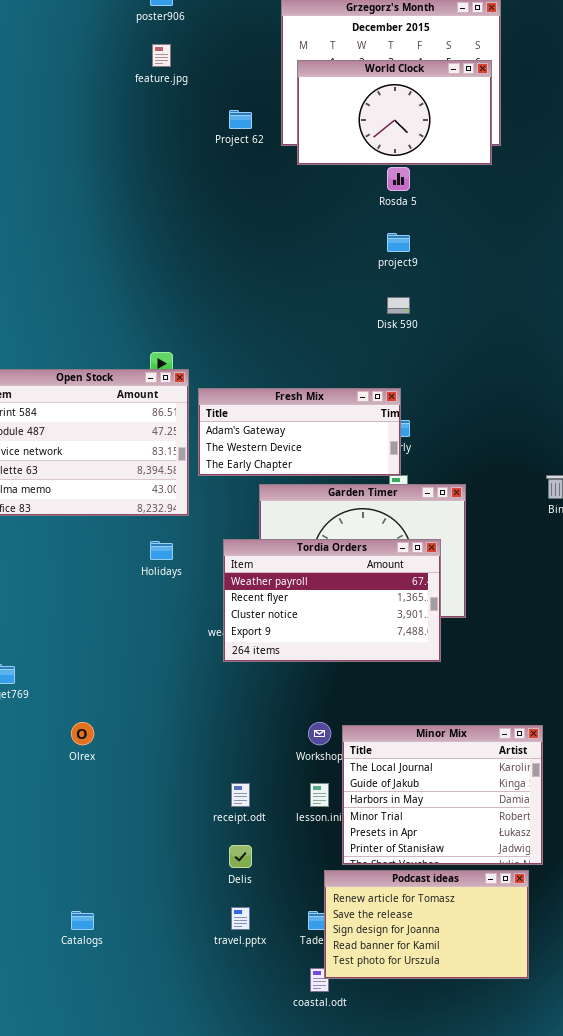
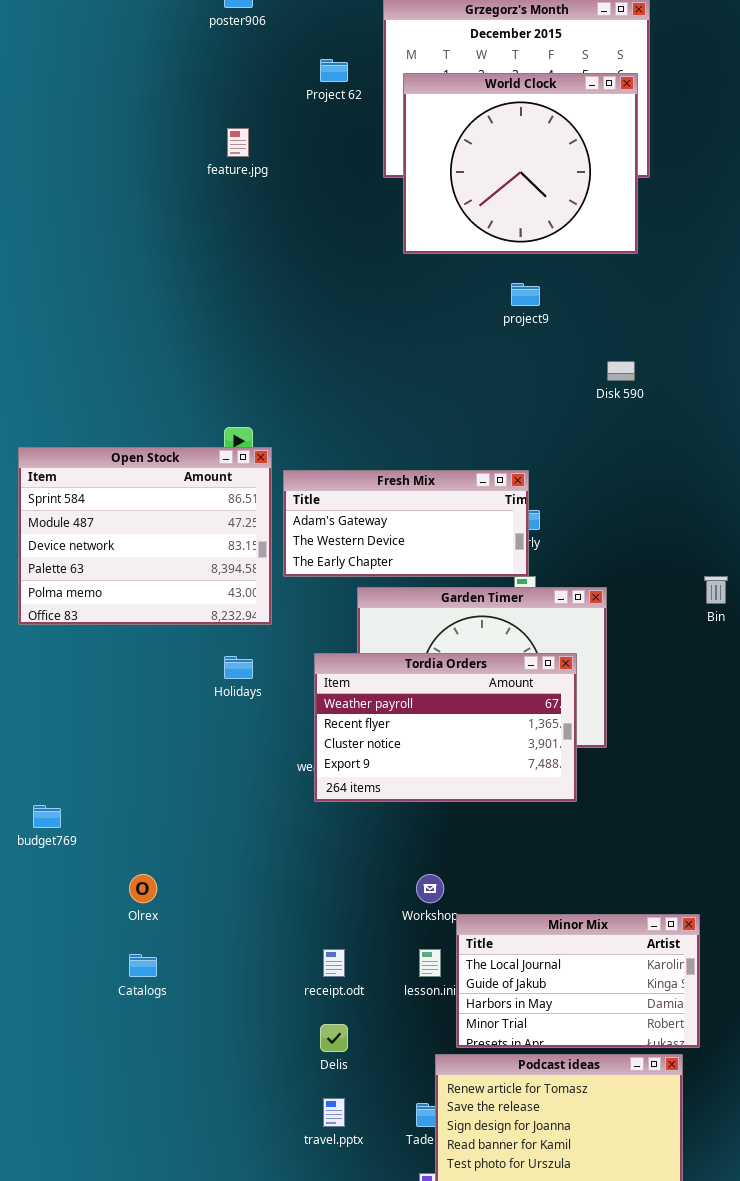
feature.jpg: [152,44,171,67] -> [227,128,249,157], moved
World Clock: [297,60,492,165] -> [403,73,638,254], resized
Project 62: [229,110,252,129] -> [320,59,348,82], moved
Disk 590: [387,297,410,314] -> [607,361,635,381], moved
Minor Mix: [342,725,543,865] -> [456,914,700,1048], resized
Catalogs: [71,911,94,930] -> [129,954,157,977], moved

